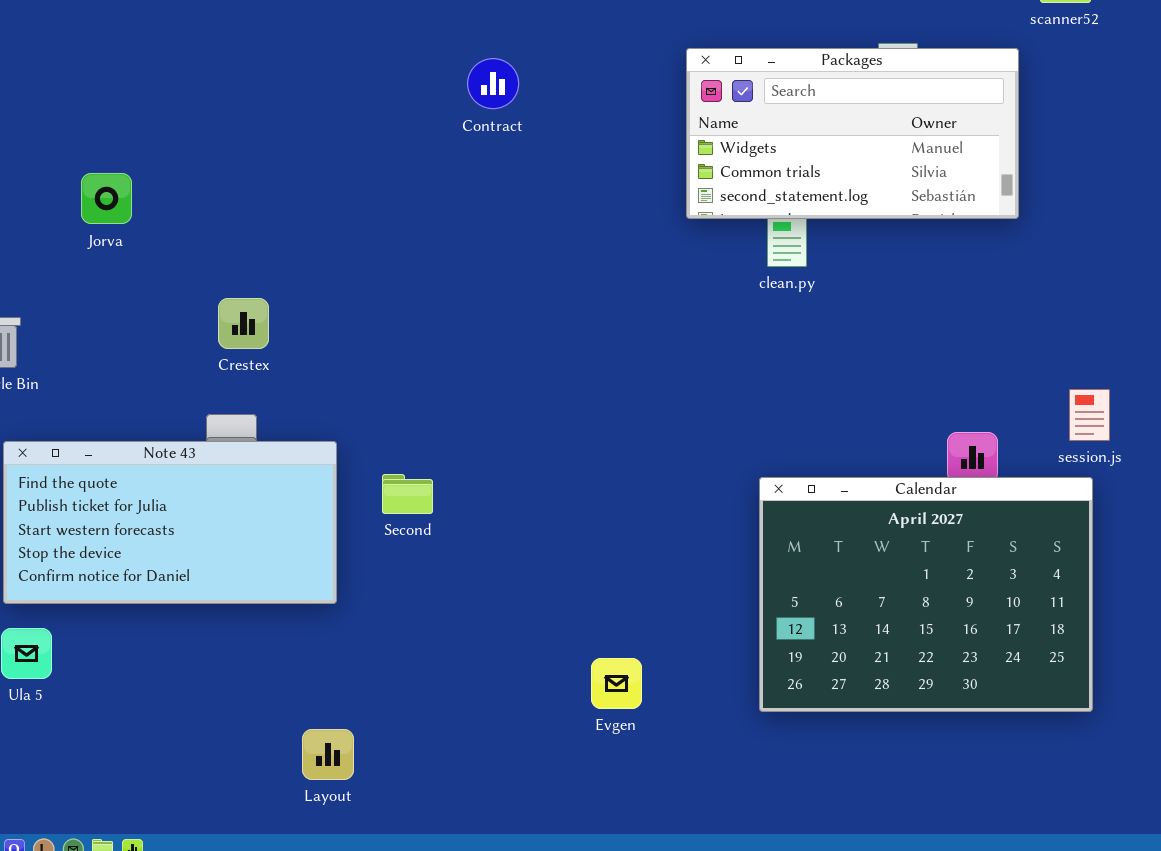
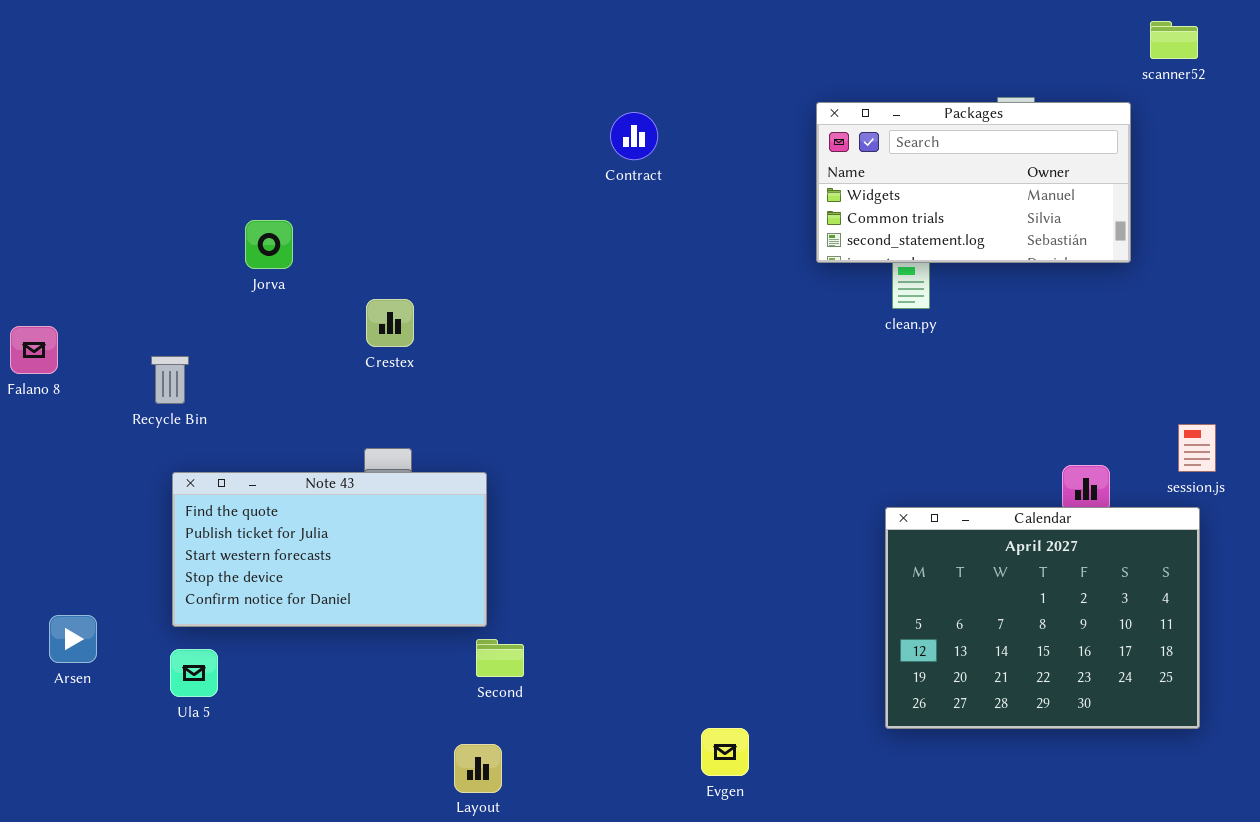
Crestex: [218,298,269,349] -> [366,299,414,347], moved
Second: [382,474,433,514] -> [476,639,524,677], moved
Evgen: [591,658,642,709] -> [701,728,749,776], moved

